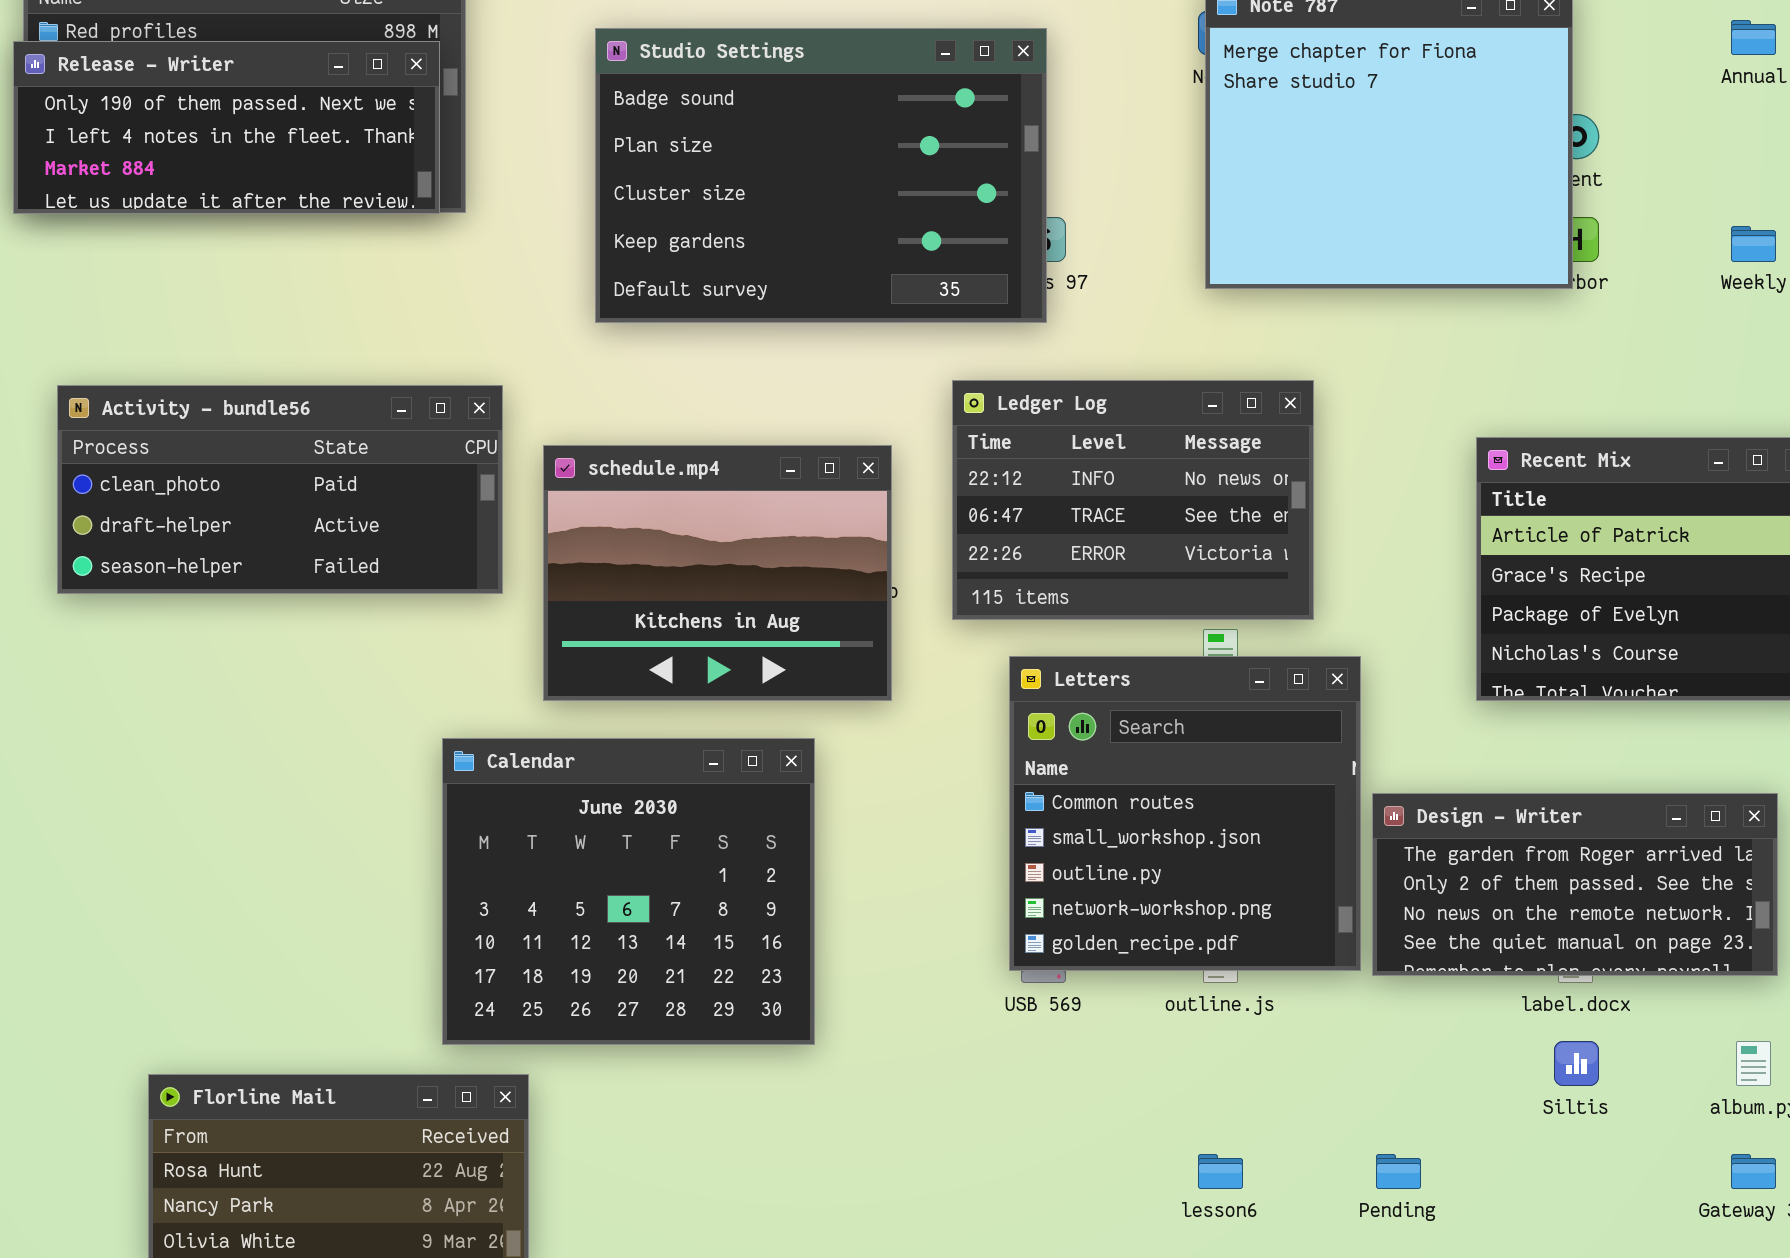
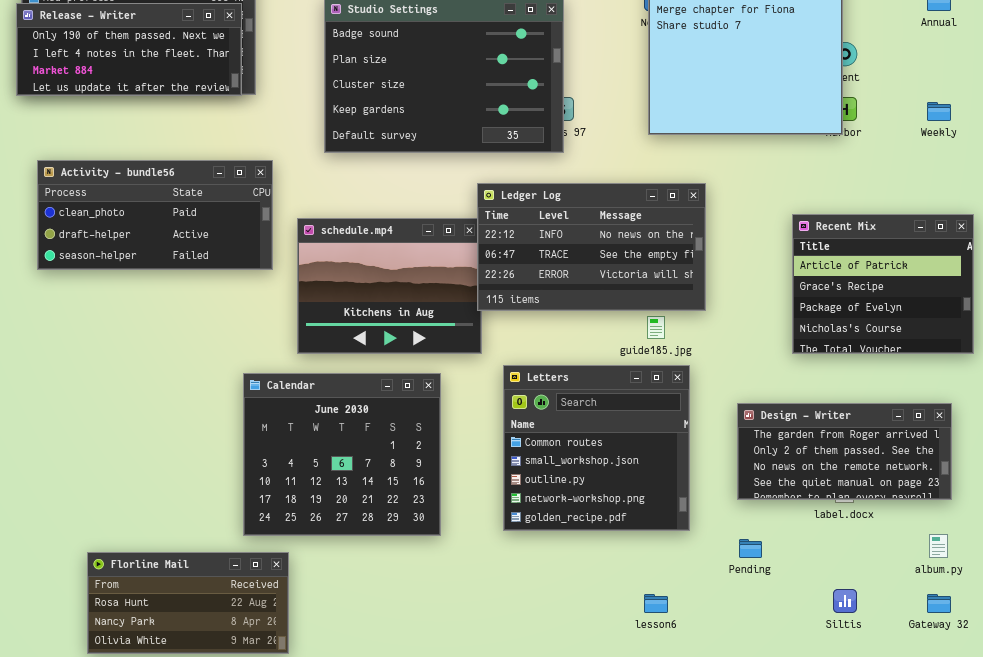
Ledger Log: [952,380,1314,620] -> [477,183,706,311], resized
Activity - bundle56: [57,385,503,594] -> [37,160,273,270], moved
Letters: [1009,656,1361,971] -> [503,365,690,531], moved
Siltis: [1554,1041,1599,1086] -> [833,589,857,613], moved
Pending: [1376,1154,1421,1189] -> [739,539,762,558], moved

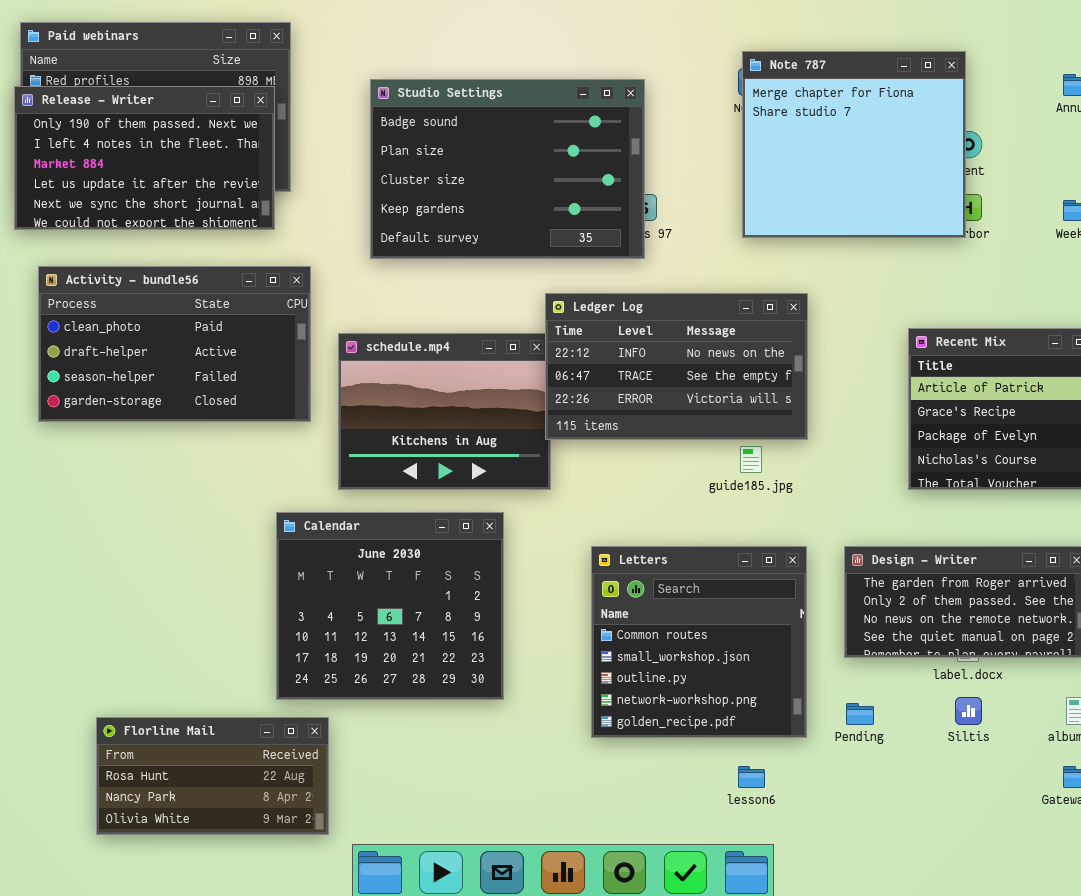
Release - Writer: [16,3,242,96] -> [14,86,275,230], resized
Activity - bundle56: [37,160,273,270] -> [38,266,311,422], resized
Letters: [503,365,690,531] -> [591,546,807,738], moved
Siltis: [833,589,857,613] -> [955,697,982,725], moved

